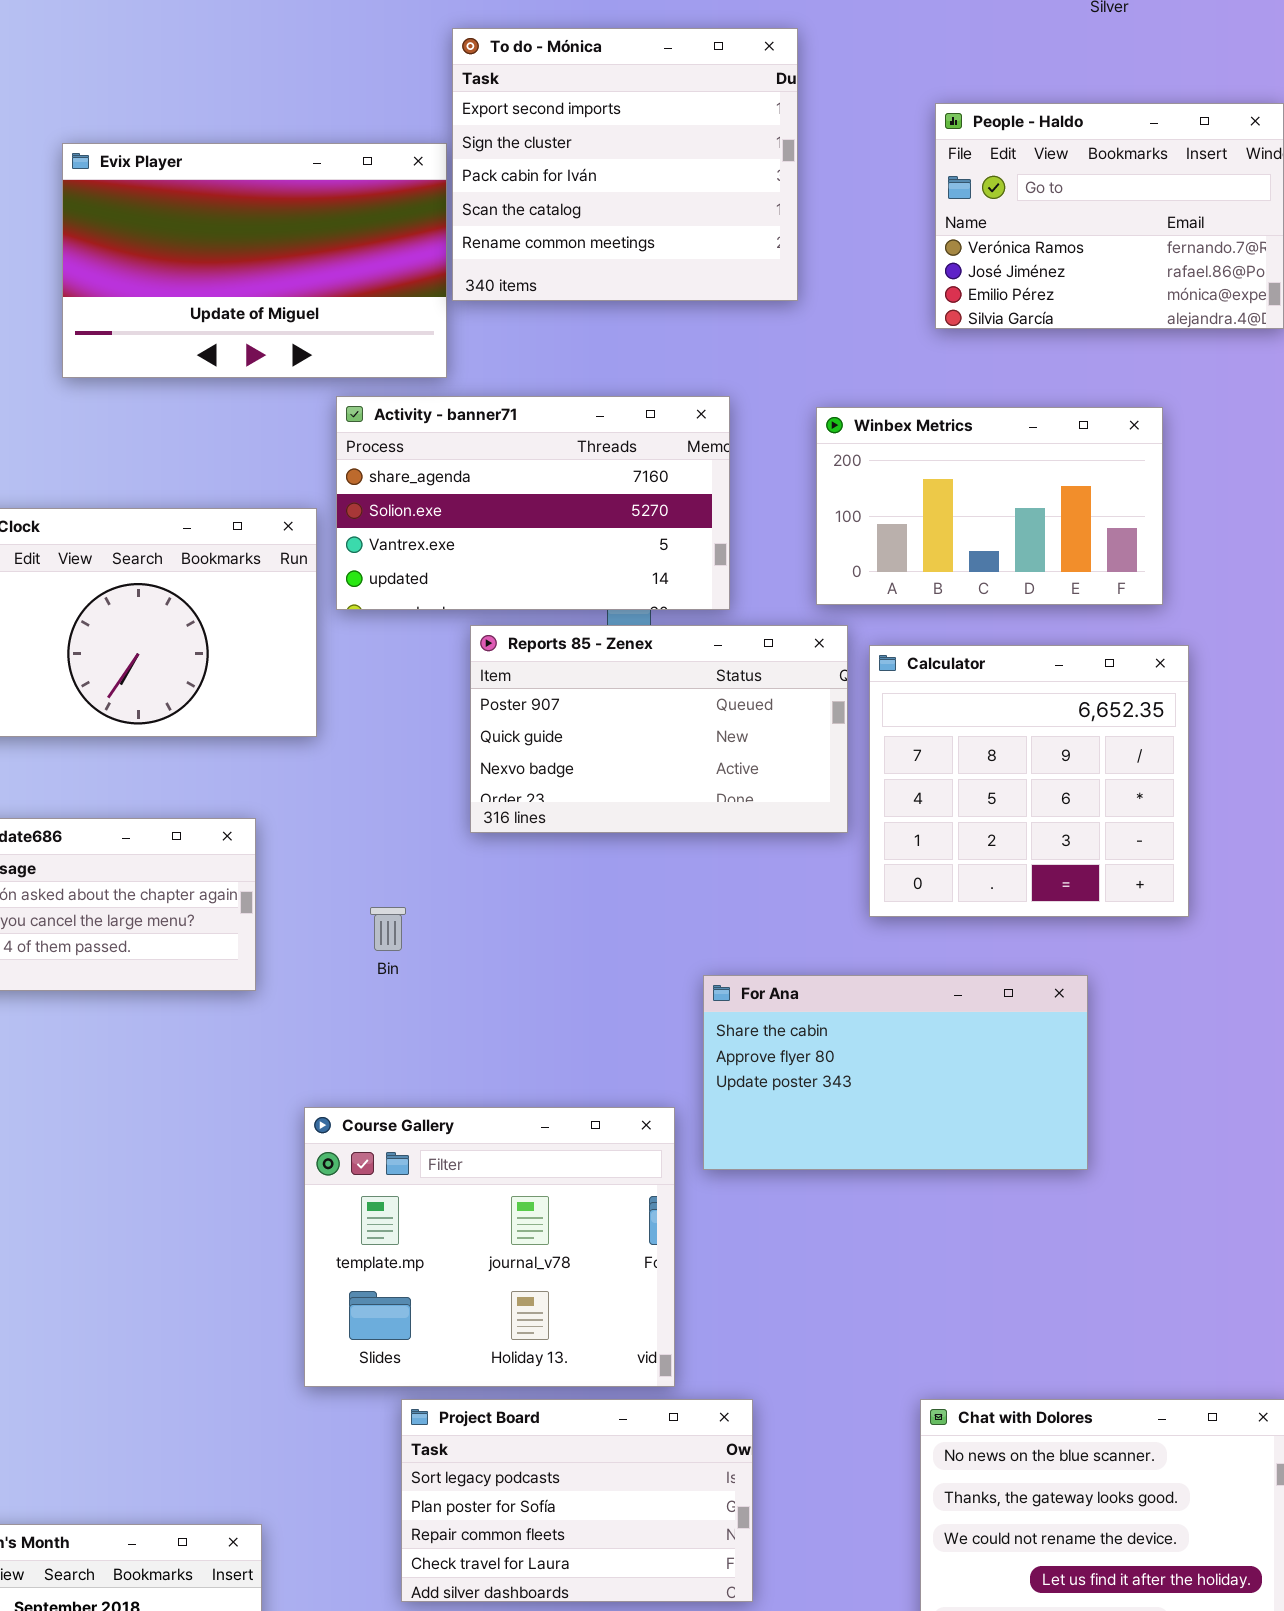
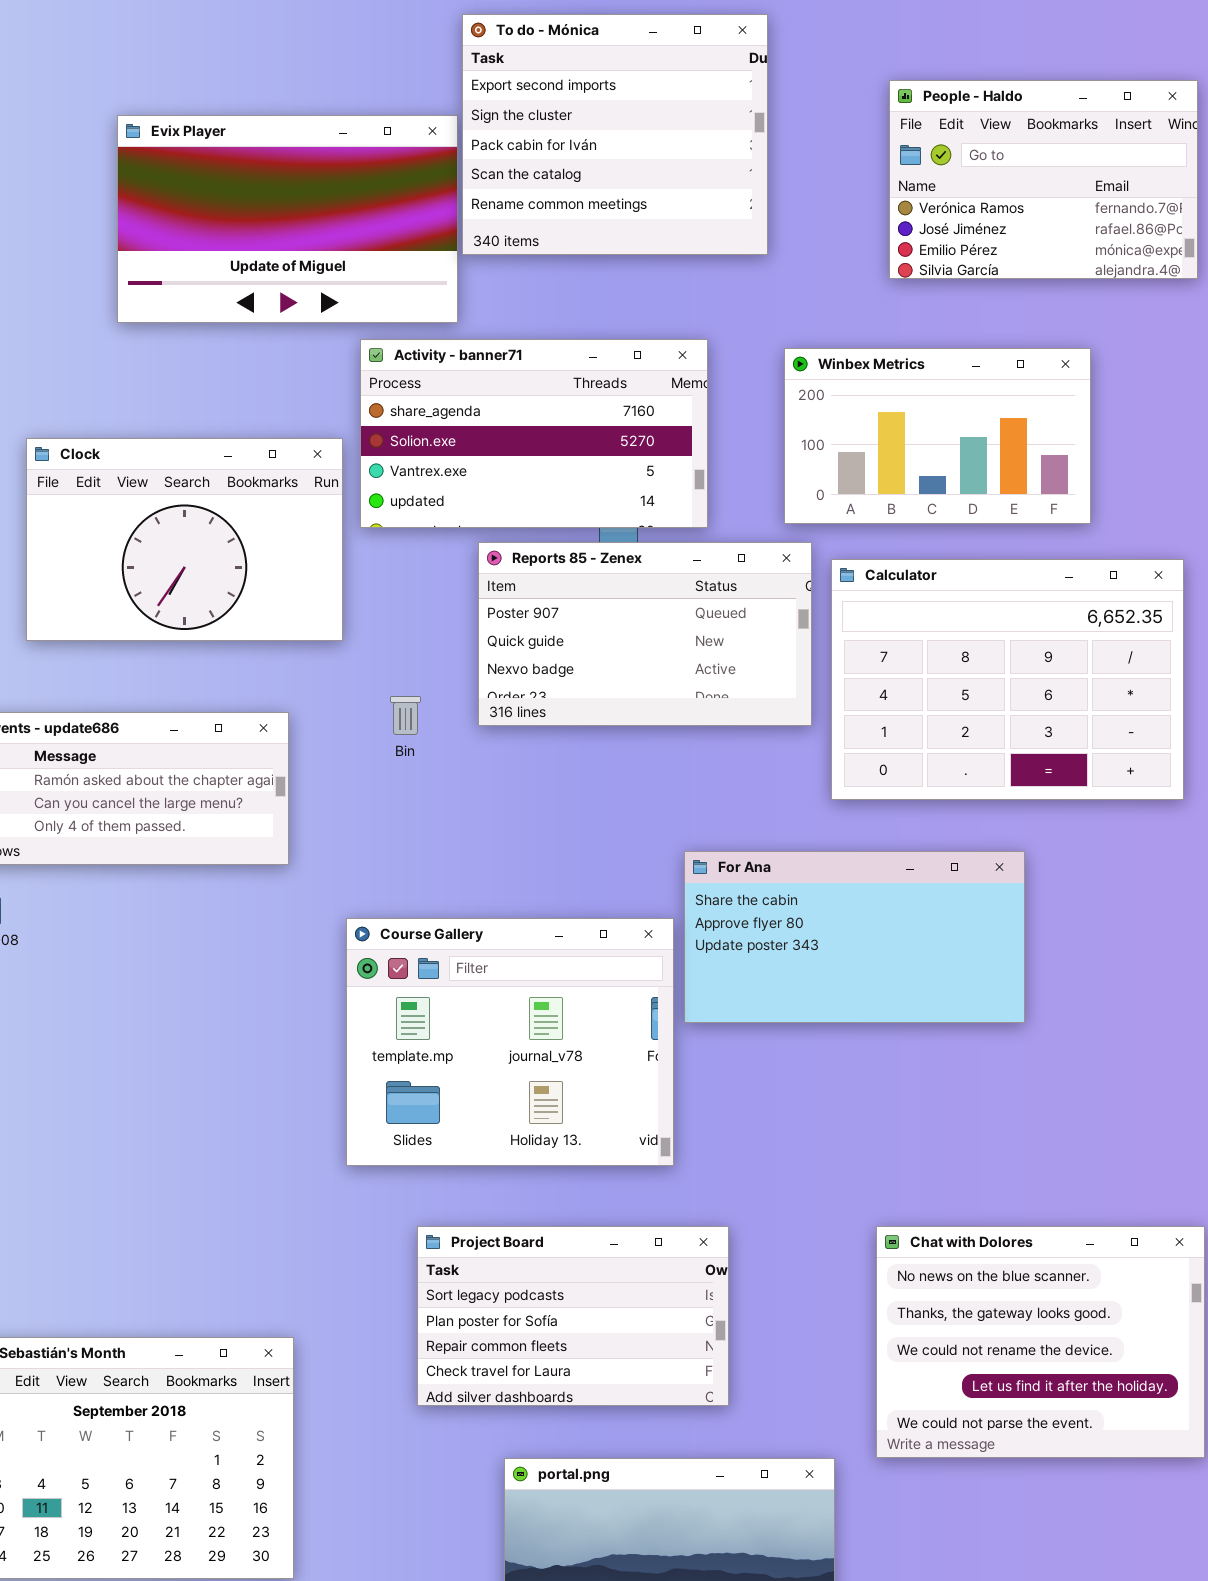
Calculator: [869,645,1189,917] -> [831,559,1184,800], resized
Bin: [370,907,406,951] -> [390,696,421,735], moved
Course Gallery: [304,1107,675,1387] -> [346,918,674,1166], moved

